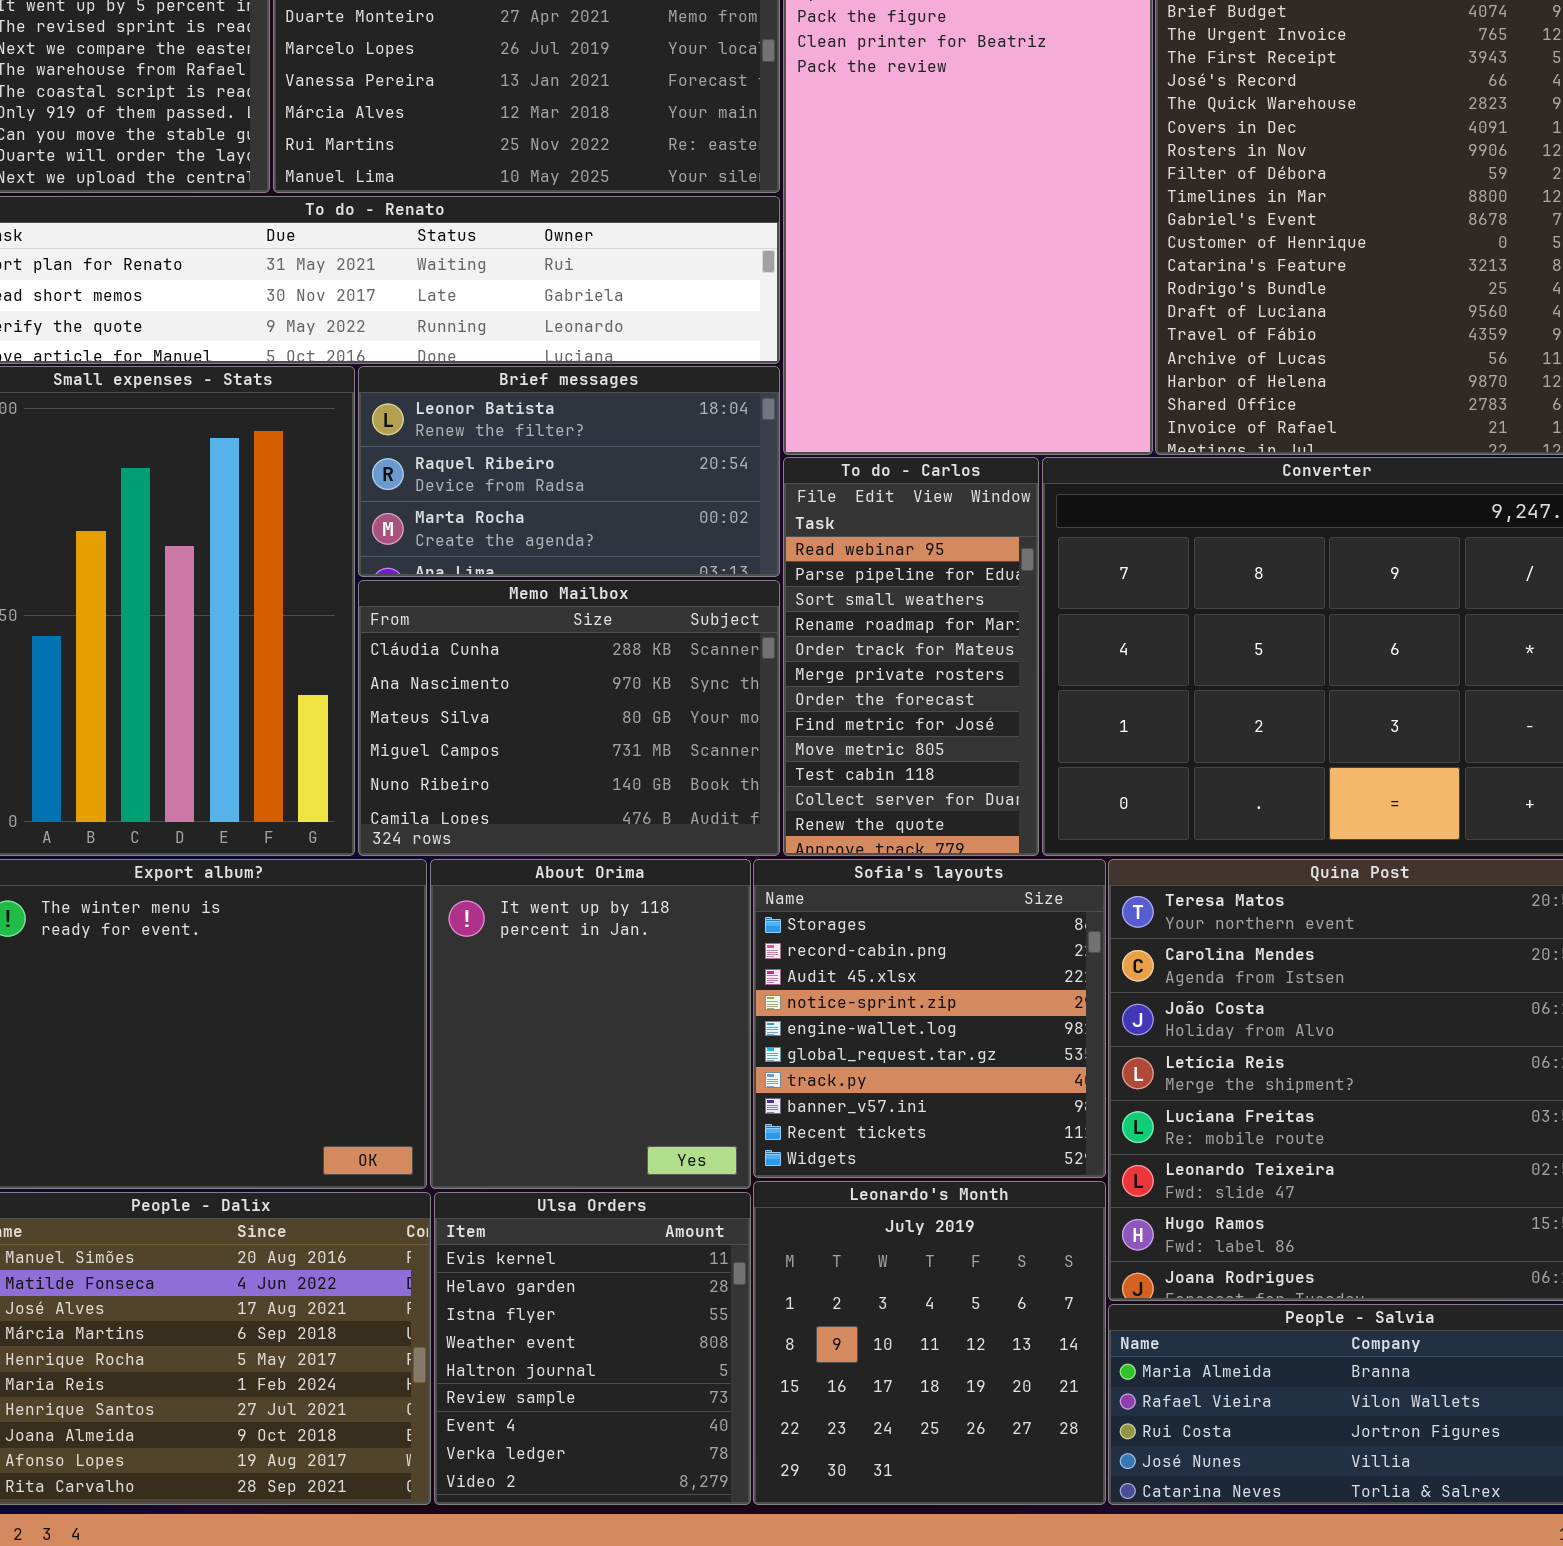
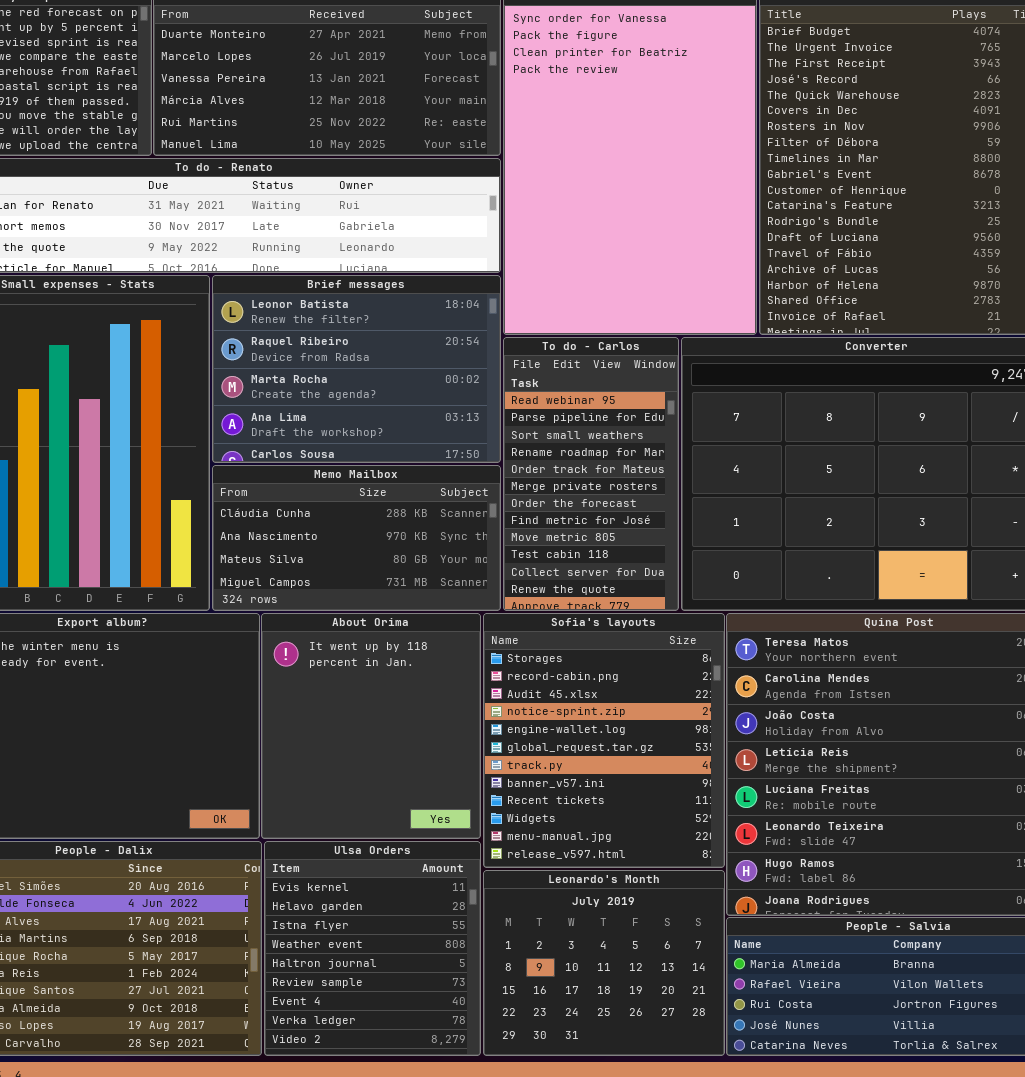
Brief messages: [358,366,780,577] -> [212,275,501,463], resized
Memo Mailbox: [358,580,780,856] -> [212,465,501,611], resized
Sofia's layouts: [753,859,1106,1178] -> [483,613,725,868], resized
Leonardo's Month: [753,1181,1106,1505] -> [483,870,725,1056], resized

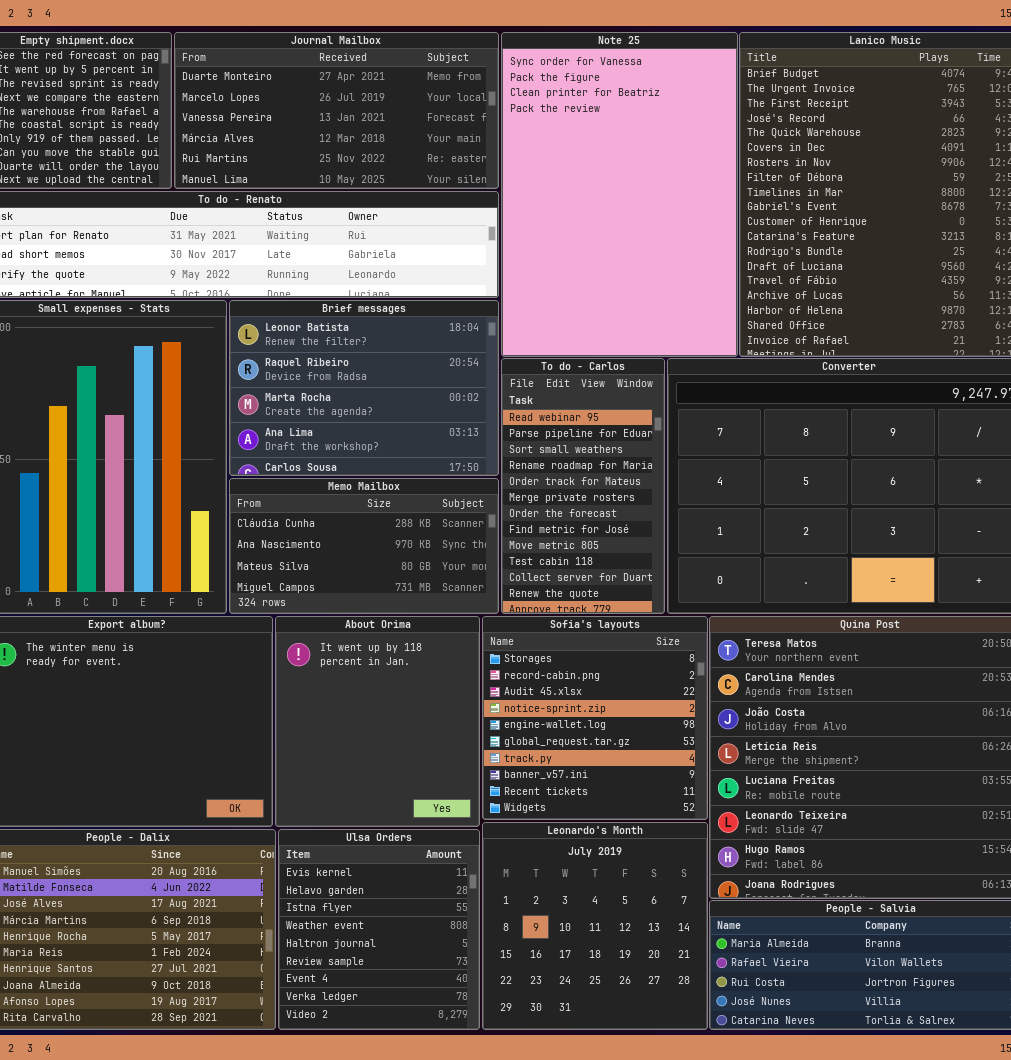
Sofia's layouts: [483,613,725,868] -> [482,616,708,820], resized
Leonardo's Month: [483,870,725,1056] -> [482,822,708,1030], resized

